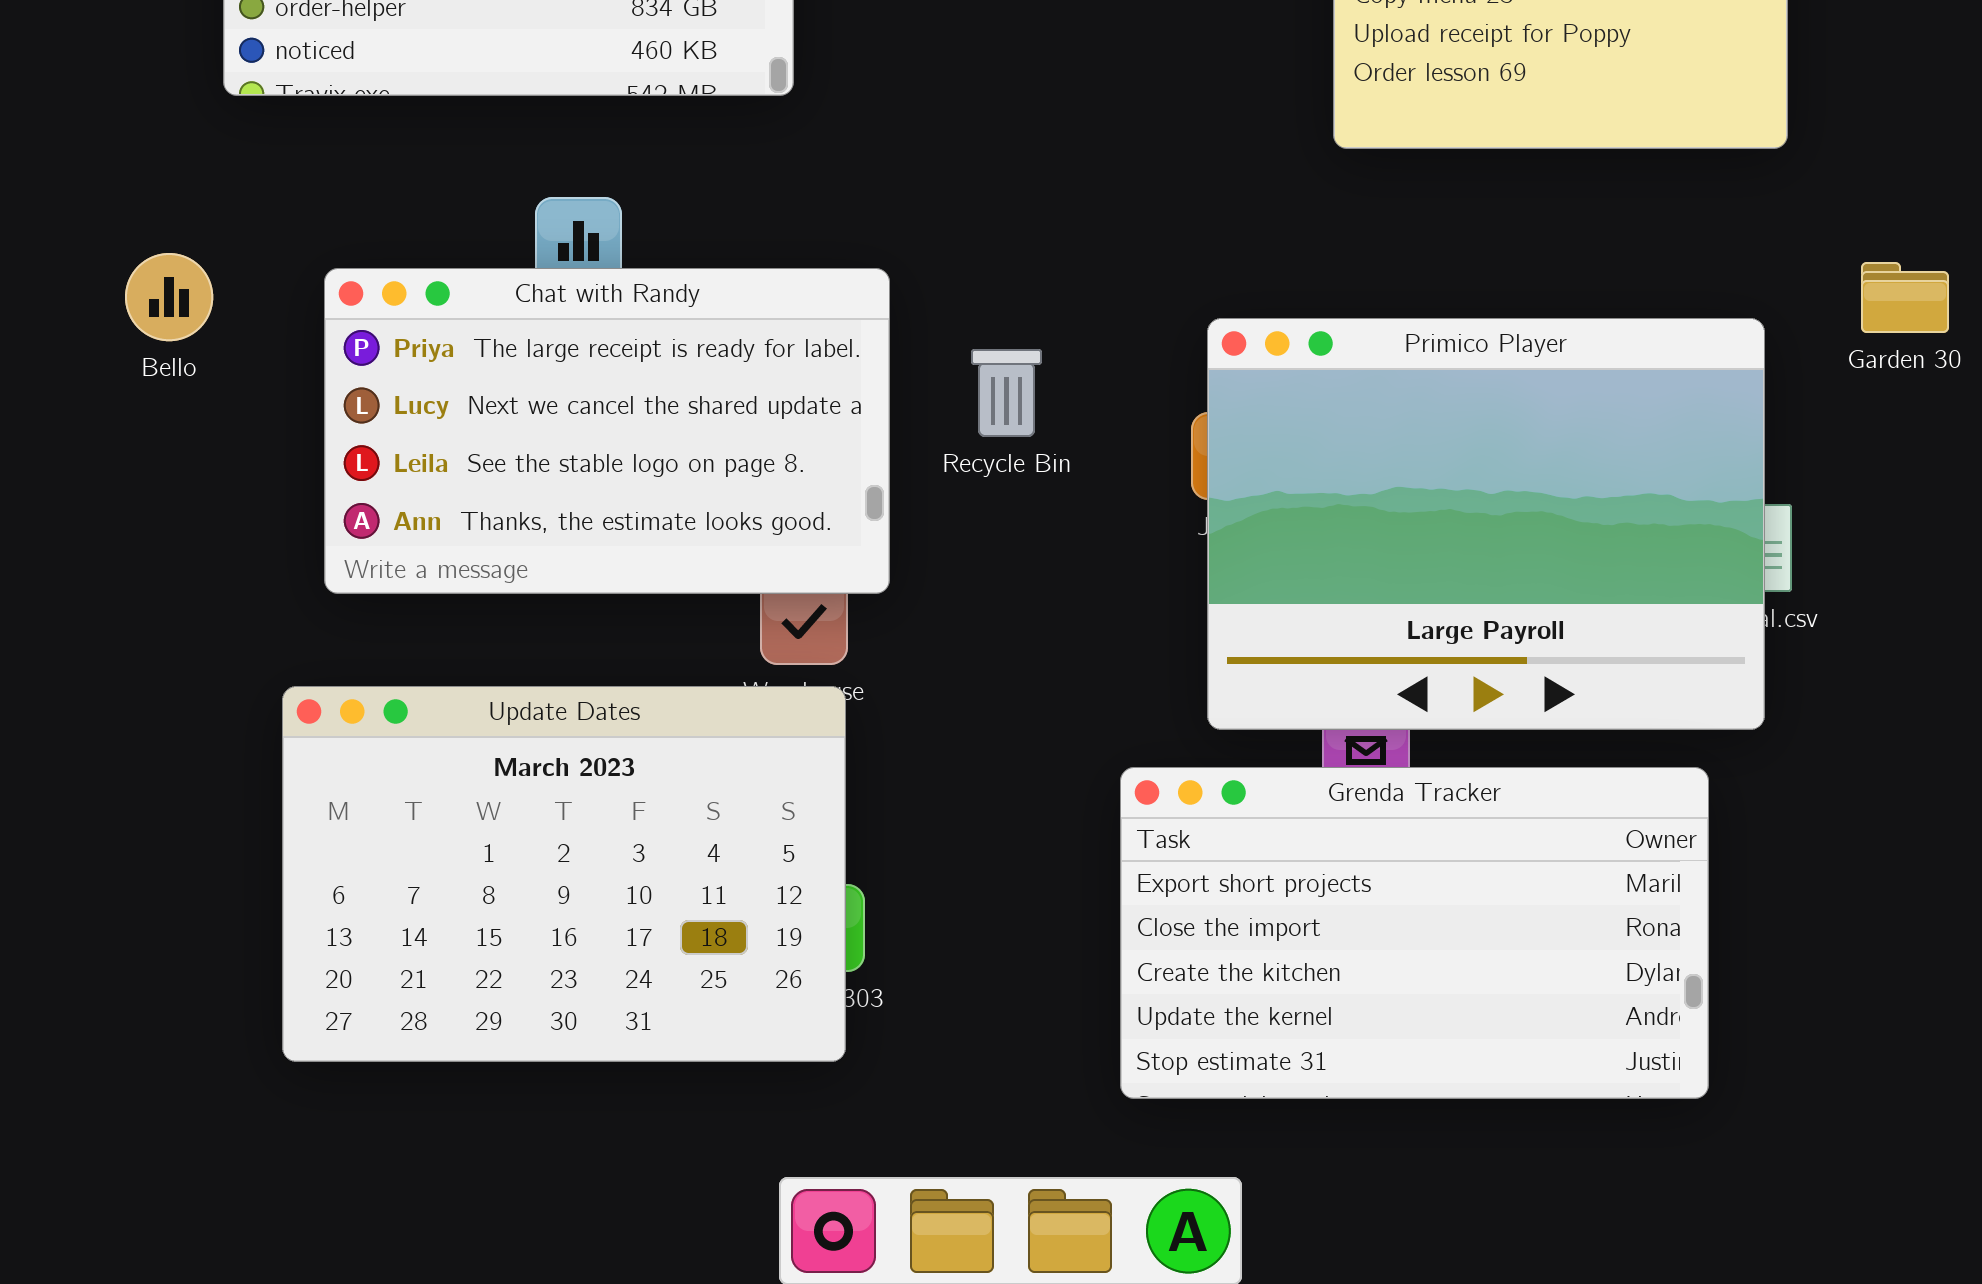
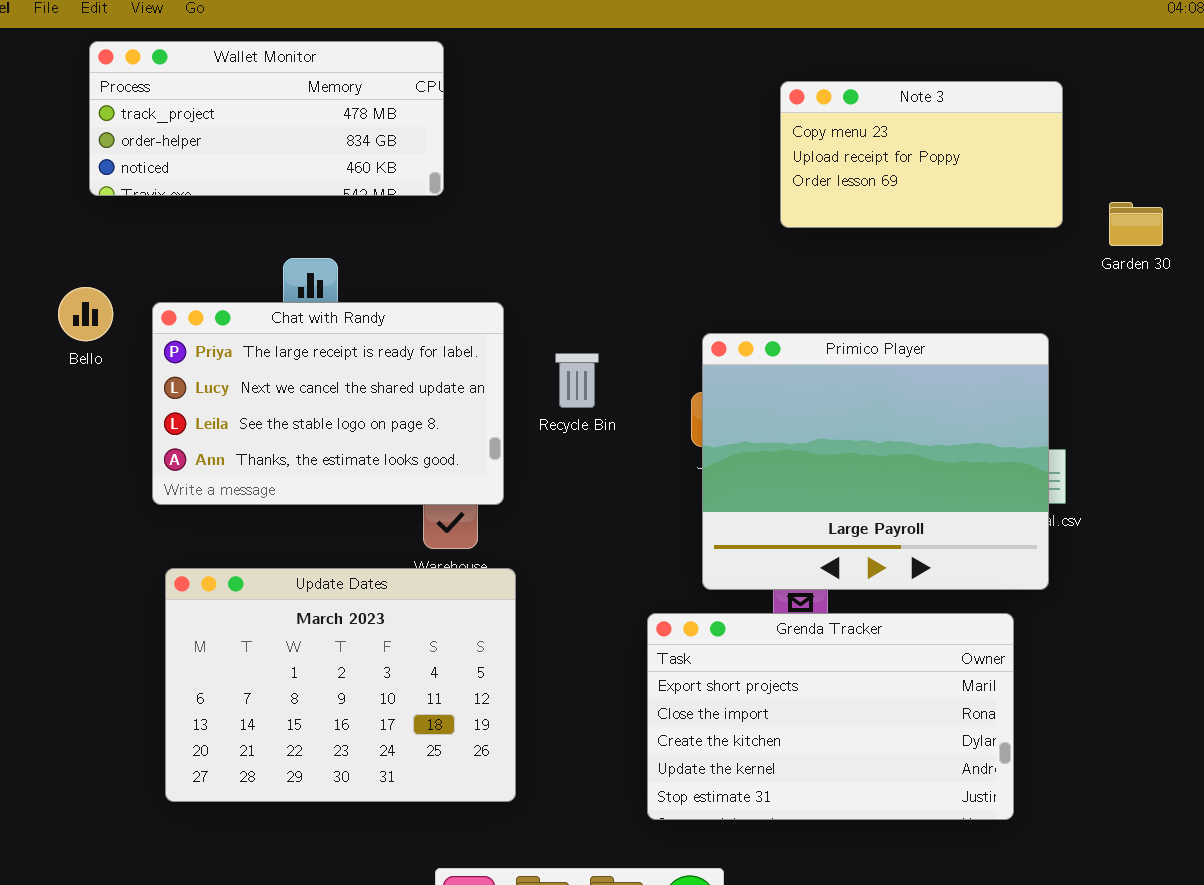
Bello: [125,253,213,341] -> [58,287,113,341], moved
Garden 30: [1861,262,1949,333] -> [1109,202,1163,246], moved
Update Dates: [282,686,846,1062] -> [165,568,516,802], moved

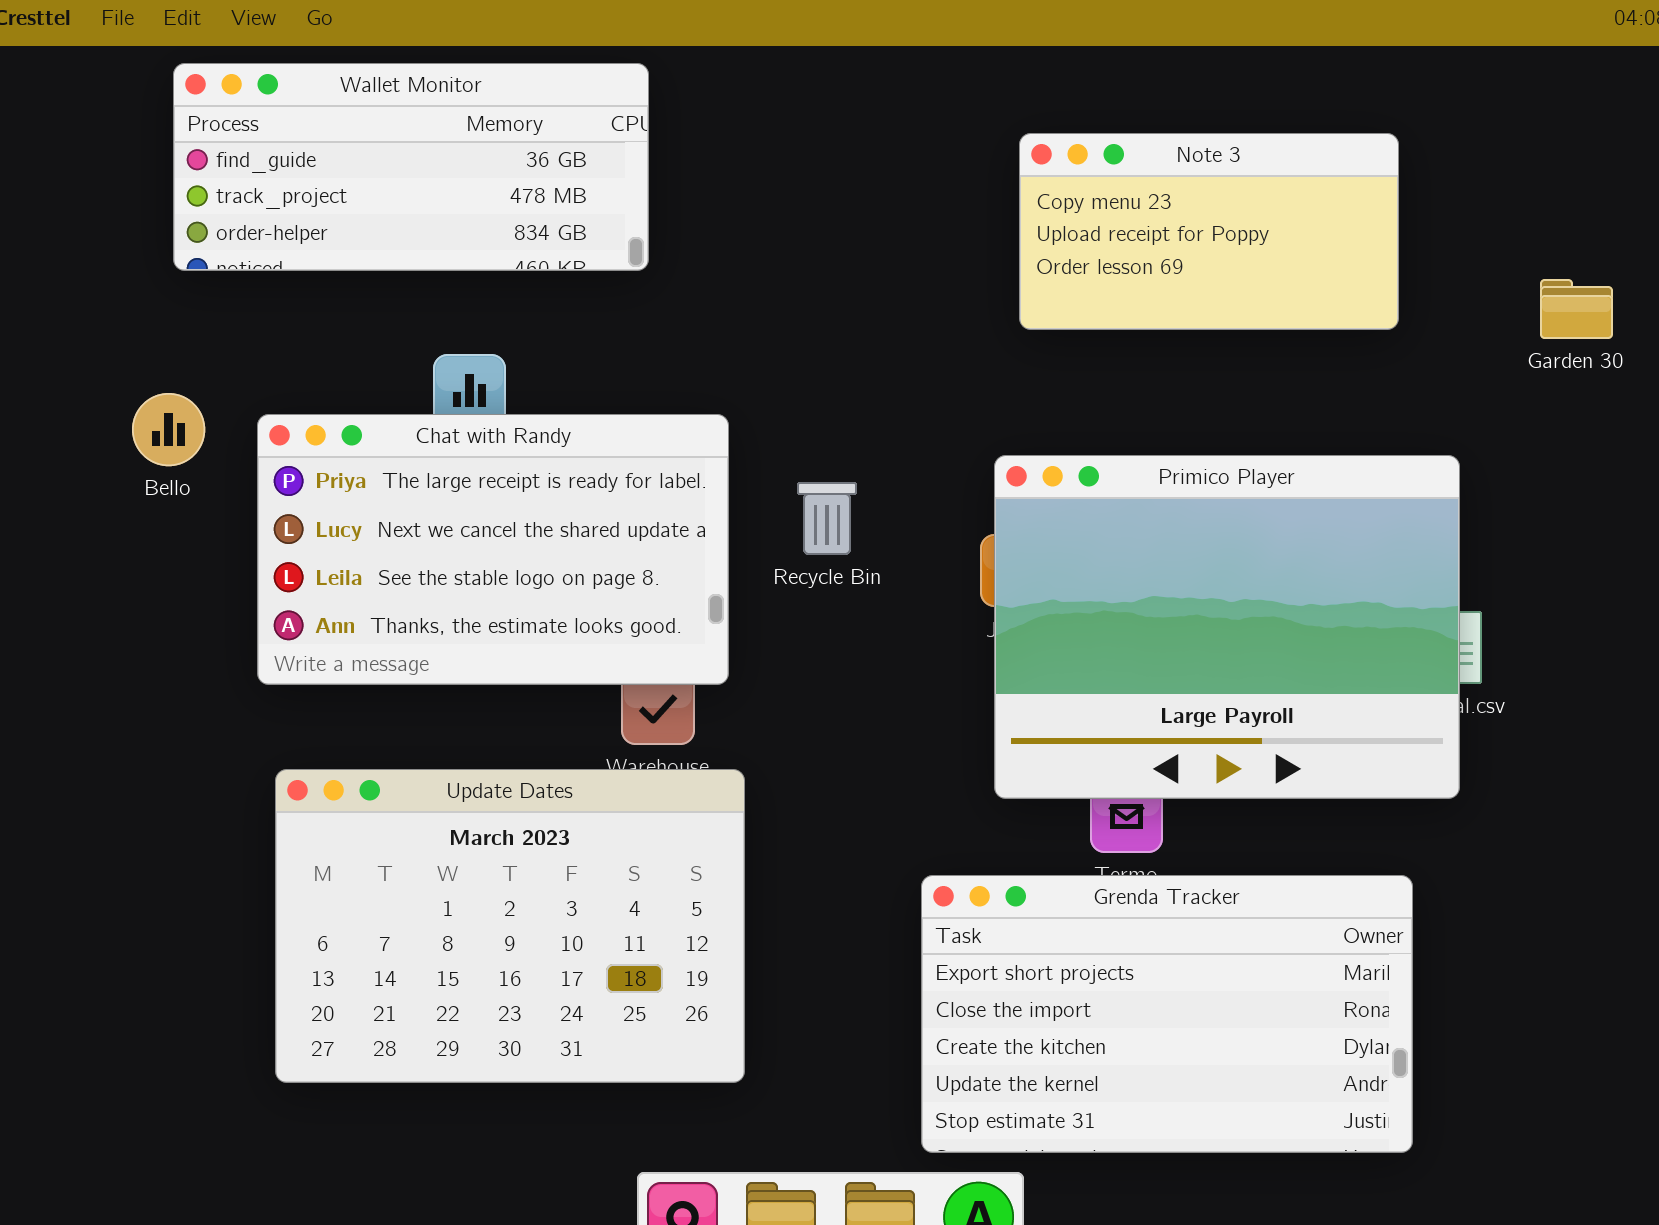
Wallet Monitor: [89,41,444,196] -> [173,63,649,271], scrolled up 1 row
Note 3: [780,81,1063,228] -> [1019,133,1399,330], moved
Grenda Tracker: [647,613,1014,820] -> [921,875,1413,1153], moved

